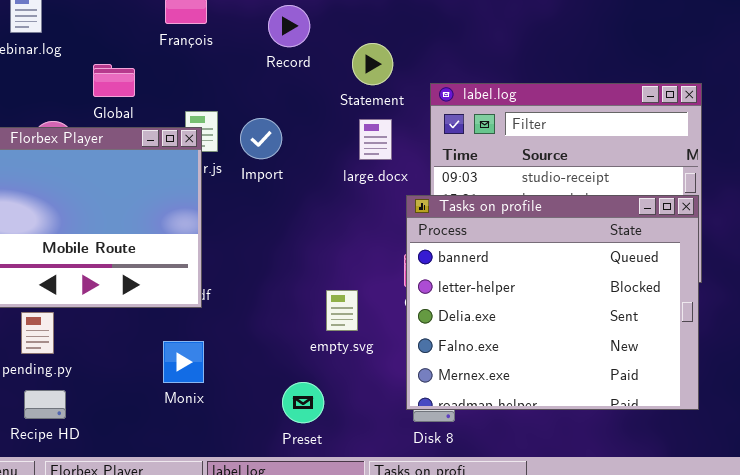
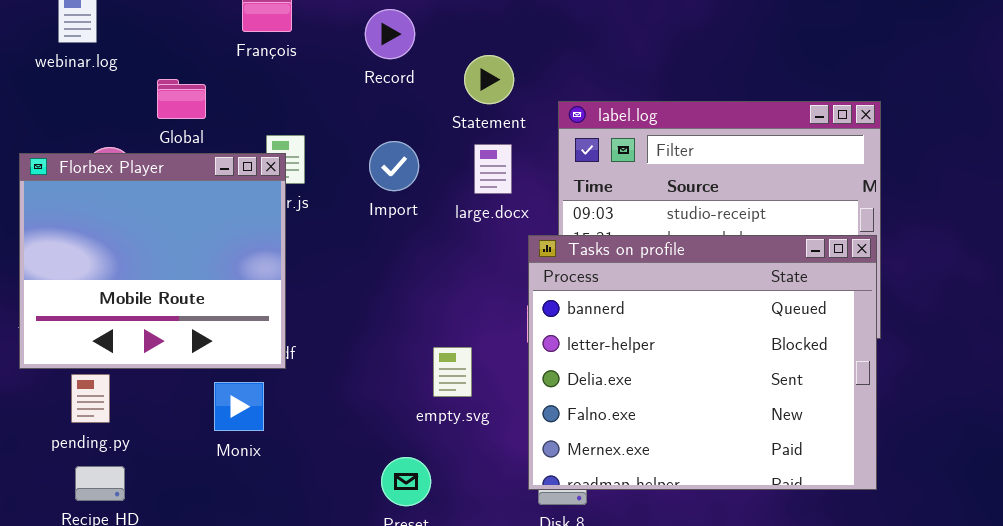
Import: [240,118,282,159] -> [369,141,419,191], moved
Monix: [163,341,204,383] -> [214,382,264,431], moved

